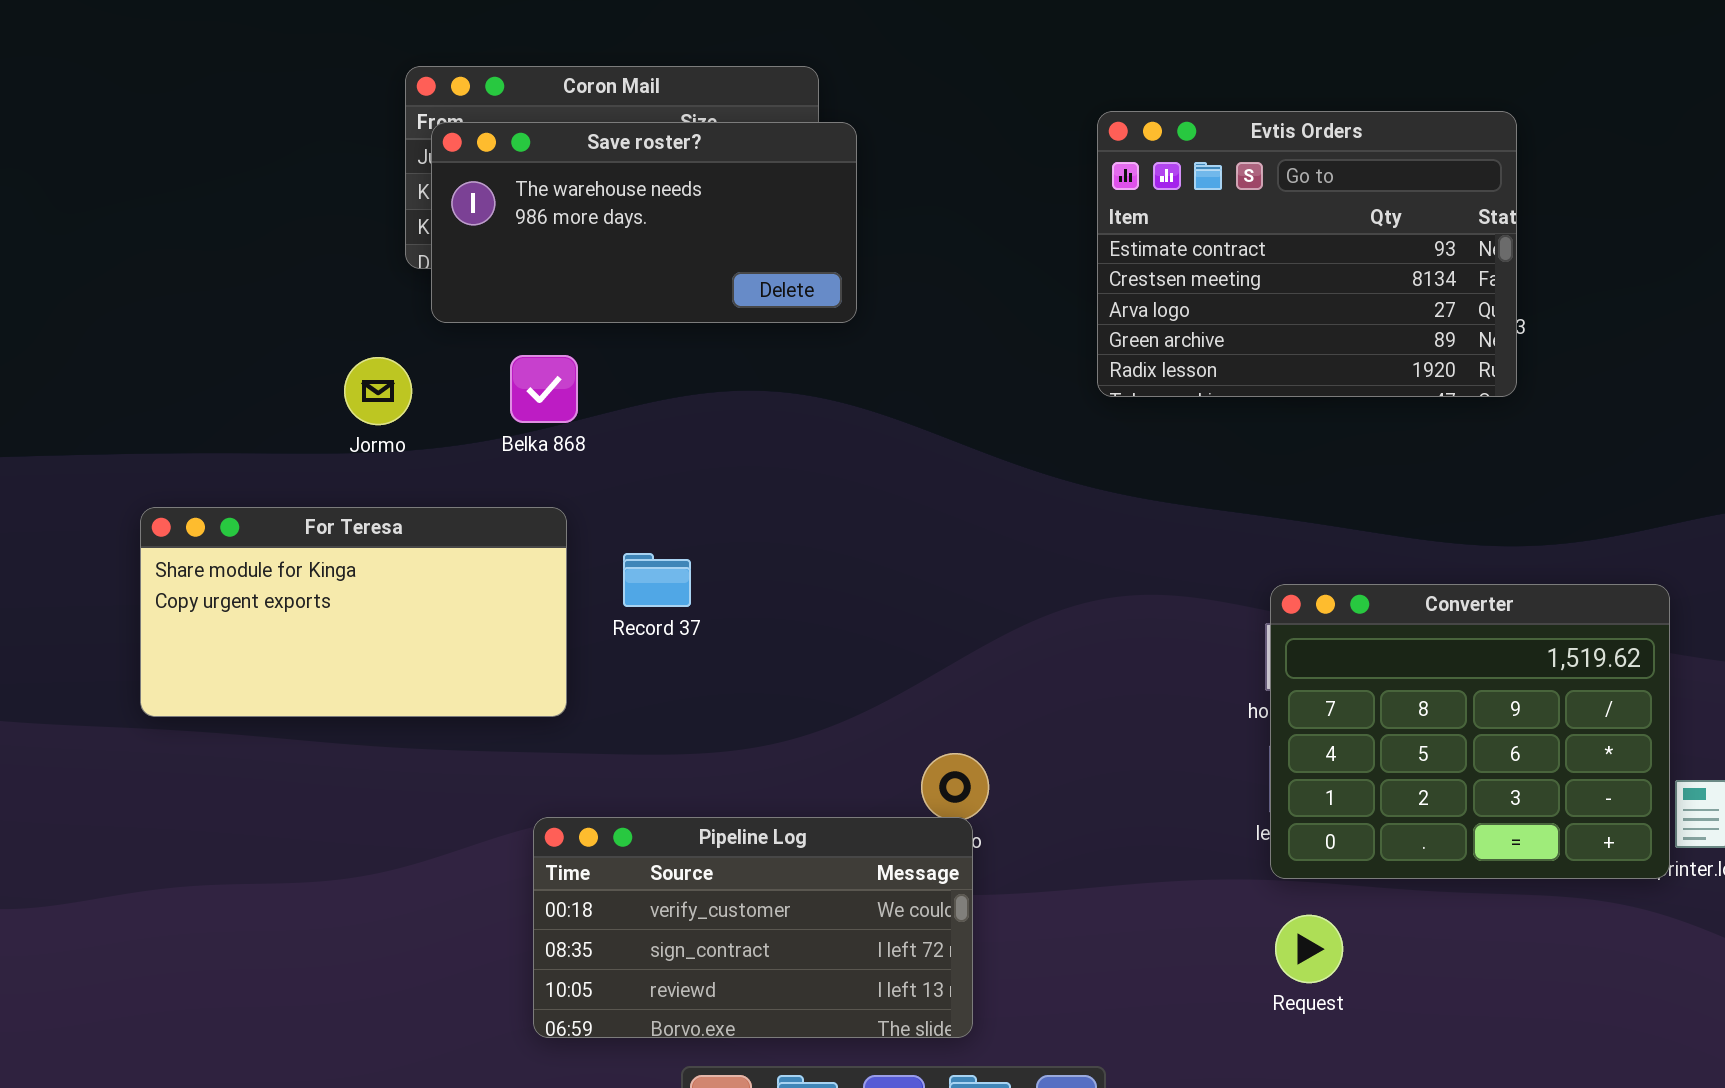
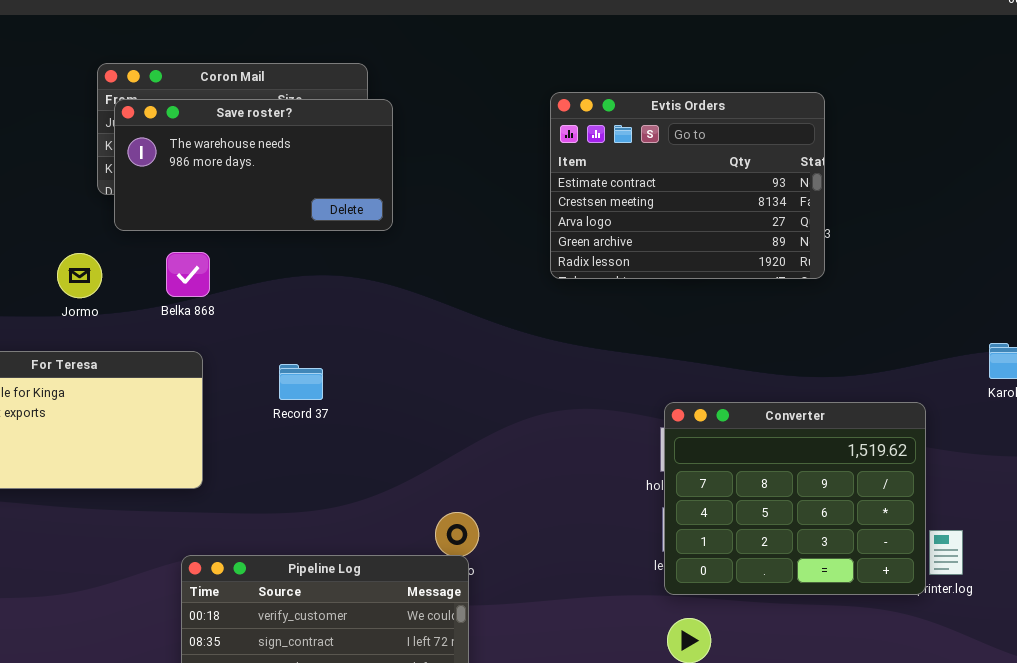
Record 37: [623,553,691,607] -> [279,364,323,400], moved

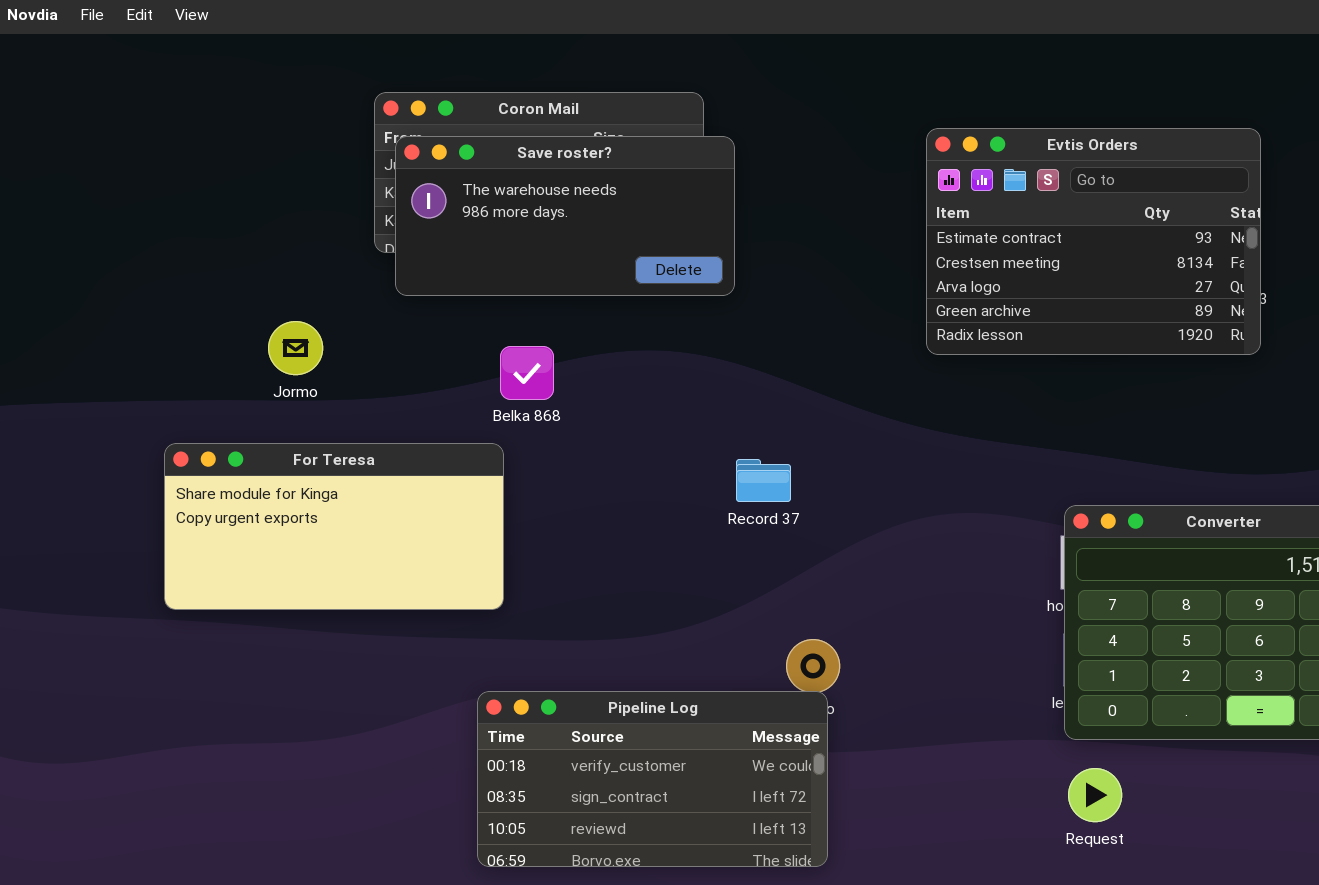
Belka 868: [166,252,210,297] -> [500,346,554,400], moved
Jormo: [57,253,102,298] -> [268,321,323,375], moved
Record 37: [279,364,323,400] -> [736,459,791,502], moved

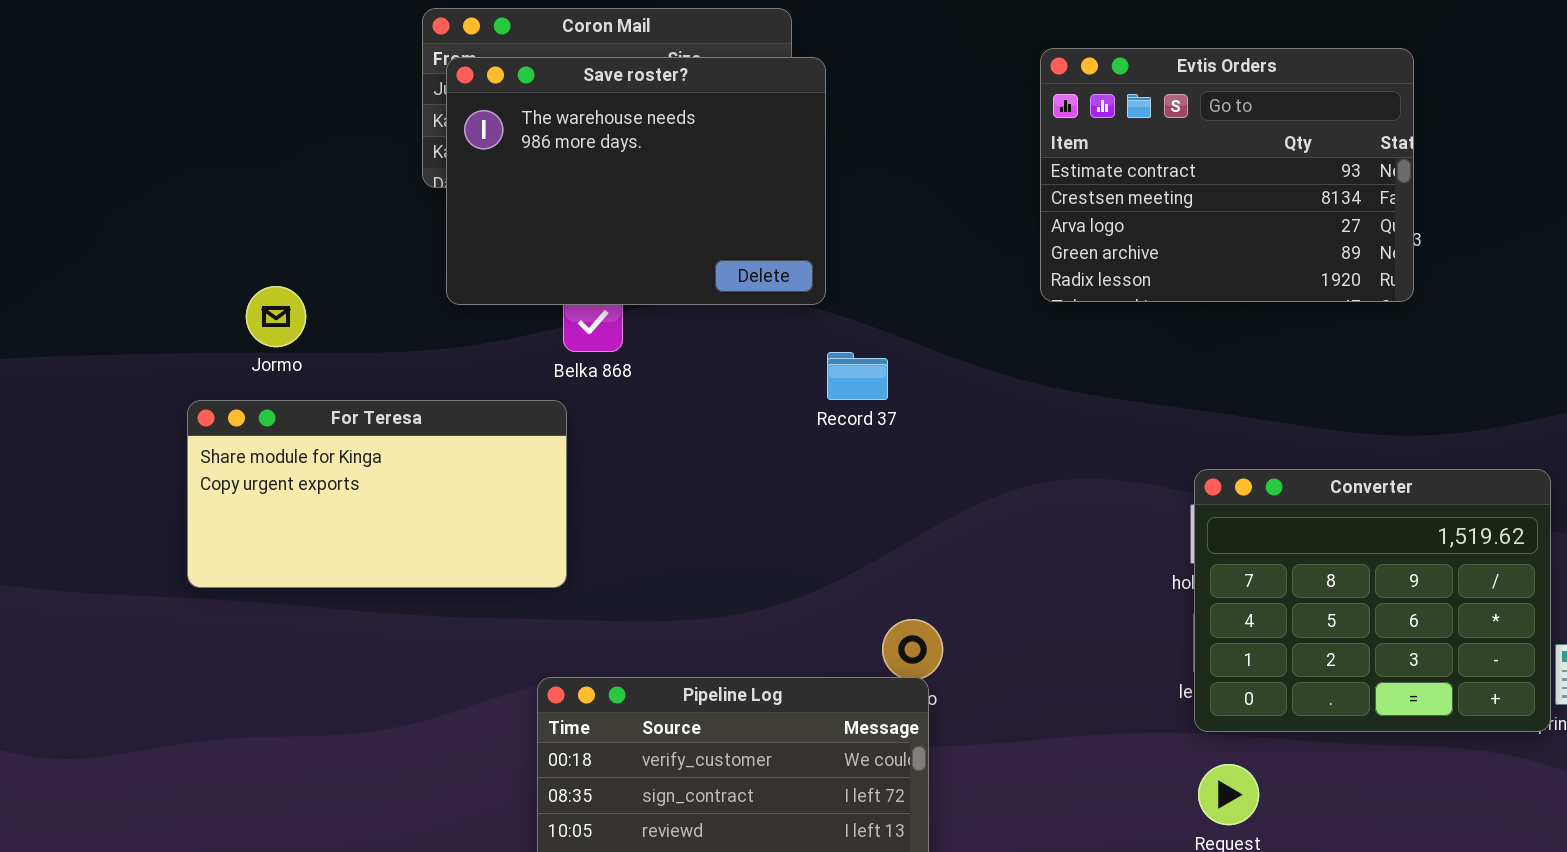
Save roster?: [395,136,735,296] -> [446,57,826,305], resized
Jormo: [268,321,323,375] -> [246,286,306,347], moved
Record 37: [736,459,791,502] -> [827,352,888,400], moved

